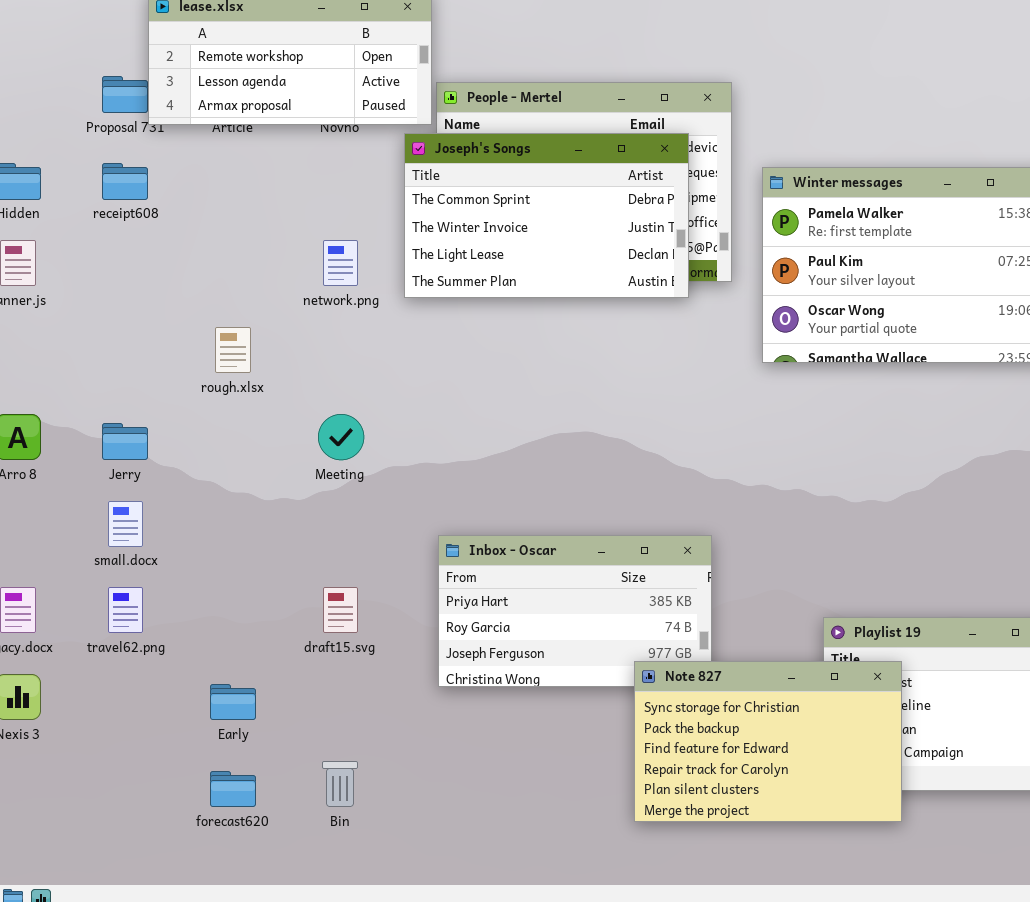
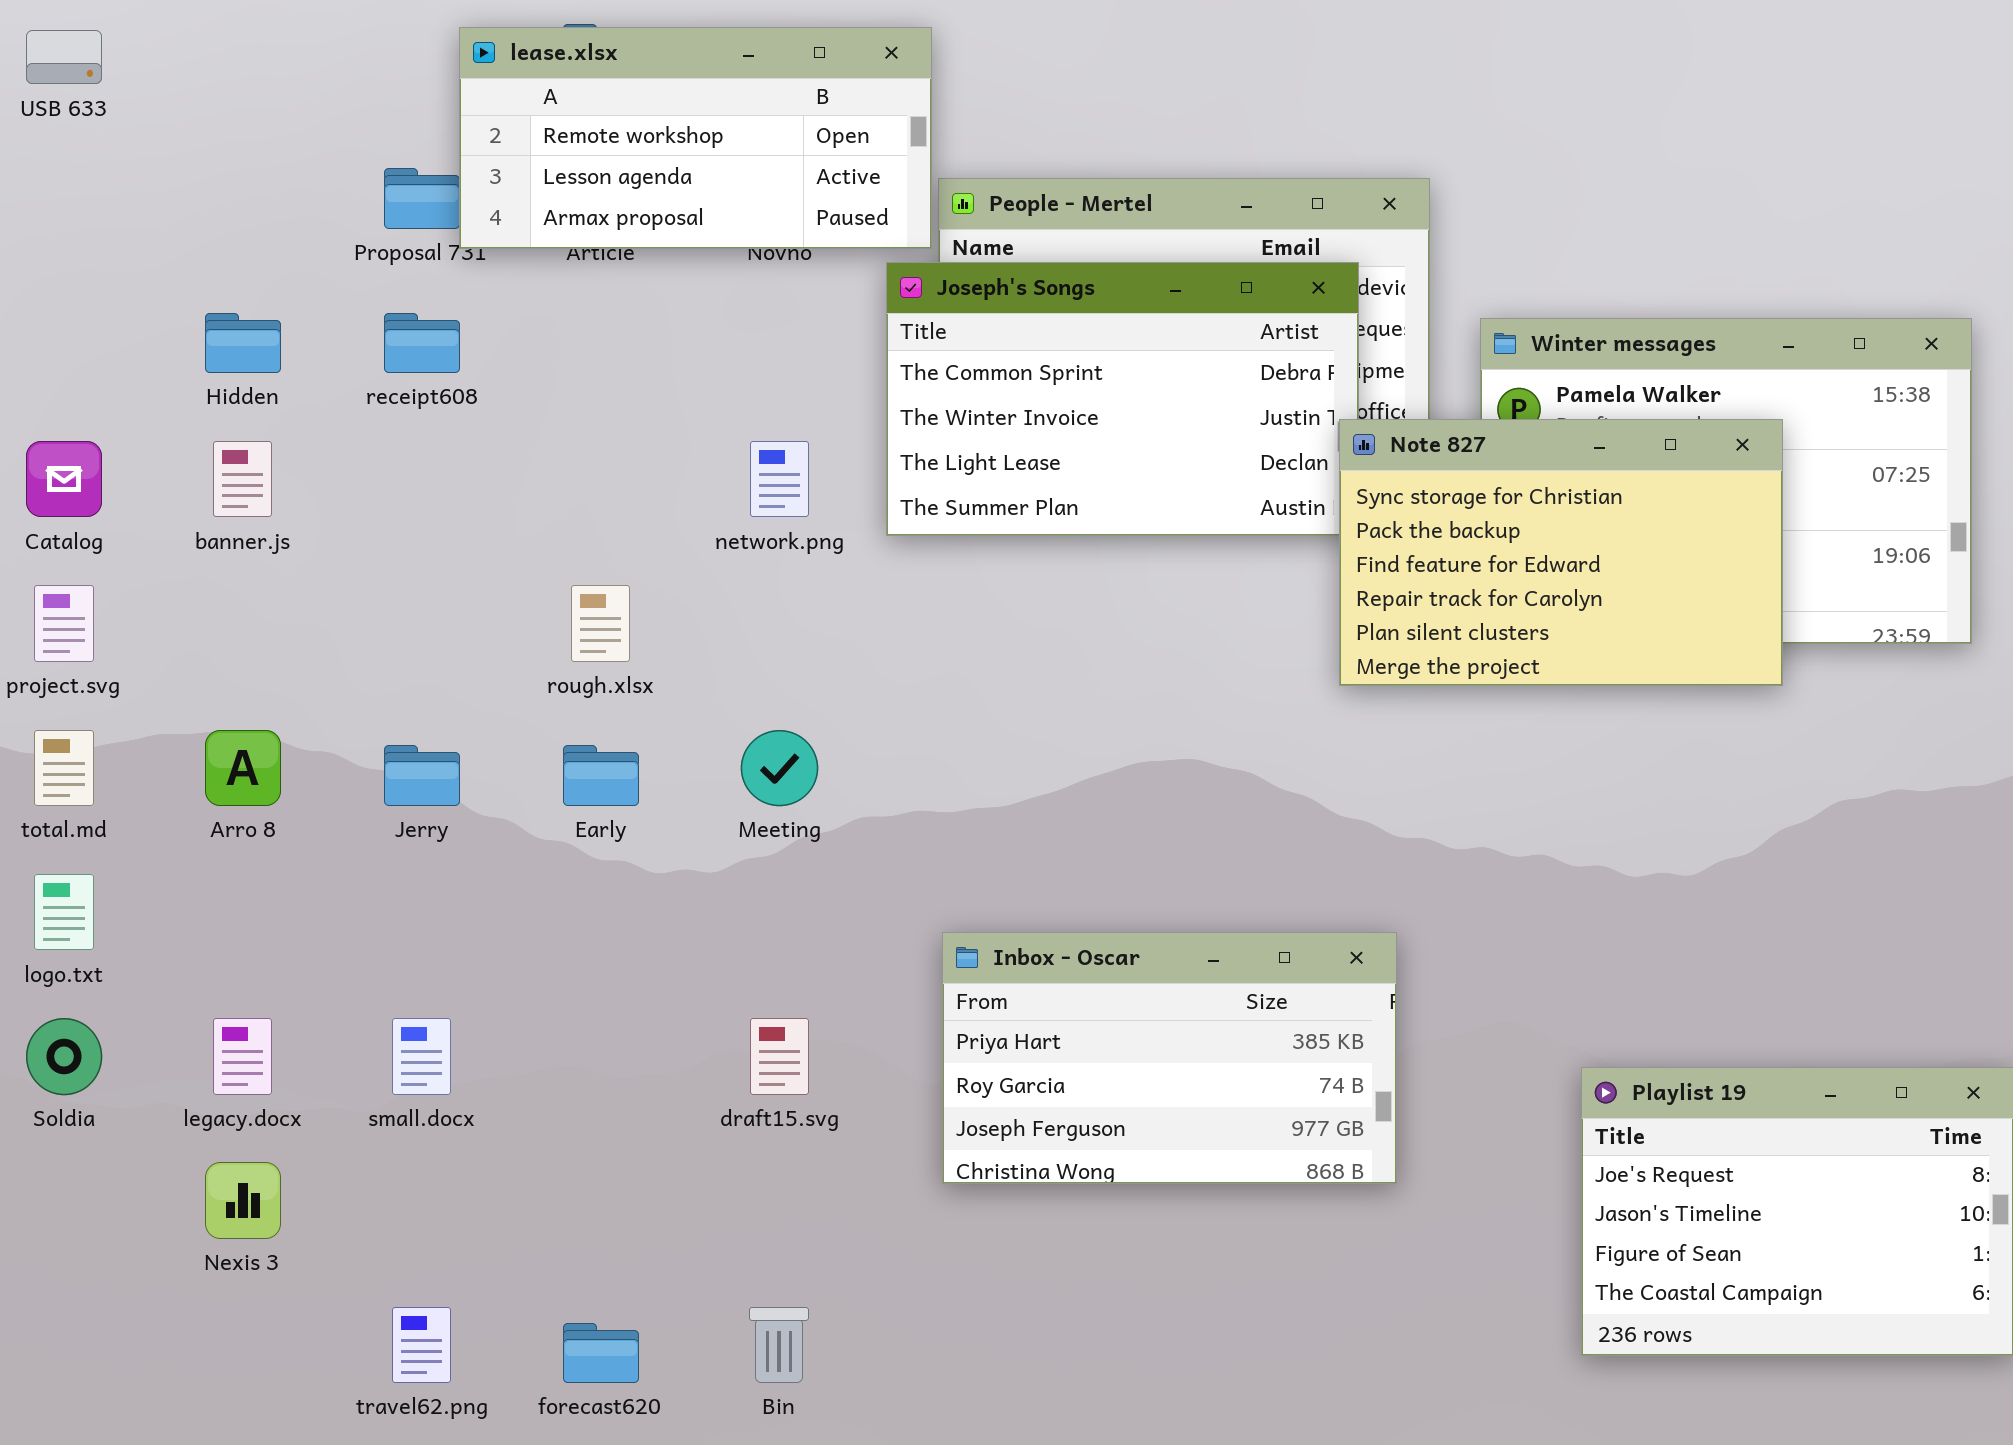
small.docx: [108,501,143,547] -> [392,1018,451,1095], moved
travel62.png: [108,587,143,633] -> [392,1307,451,1383], moved
Note 827: [634,661,902,822] -> [1339,419,1783,686], moved
Early: [210,684,256,720] -> [563,745,639,806], moved

